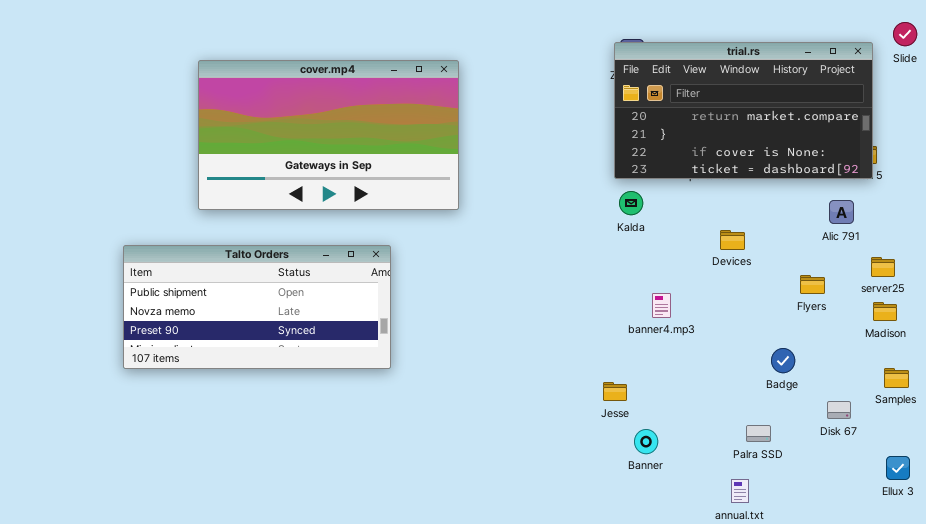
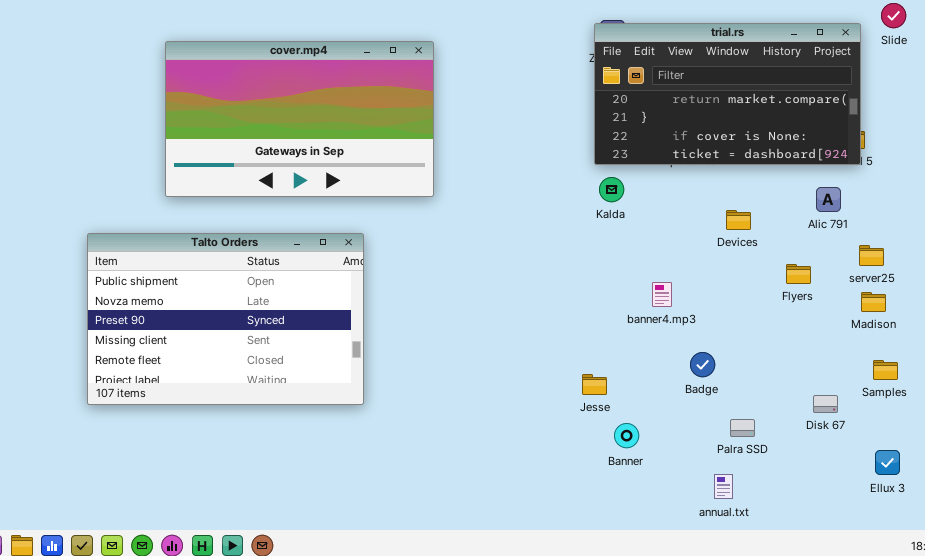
Devices: [720,230,745,250] -> [726,210,751,230], moved
Talto Orders: [123,245,391,369] -> [87,233,364,405], resized
banner4.mp3: [652,293,671,318] -> [652,282,672,307], moved
Badge: [771,348,795,373] -> [690,352,715,377], moved

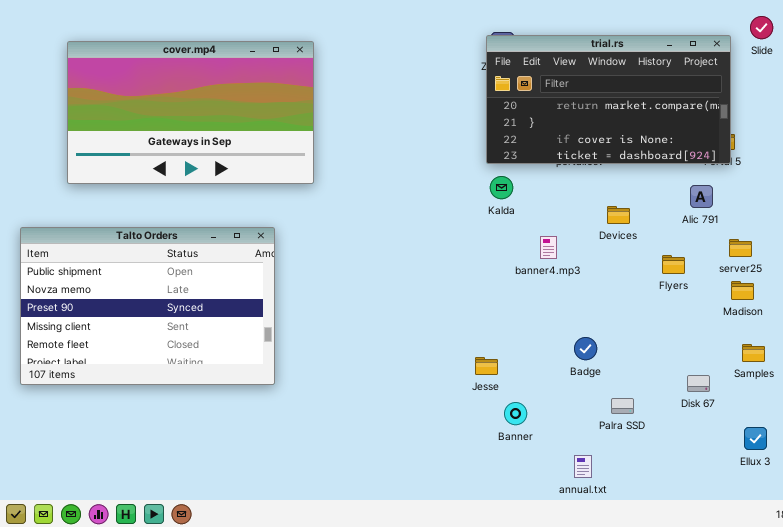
cover.mp4: [165,41,434,197] -> [67,41,314,184], moved
banner4.mp3: [652,282,672,307] -> [540,236,557,259], moved
annual.txt: [714,474,733,499] -> [574,455,592,478], moved

